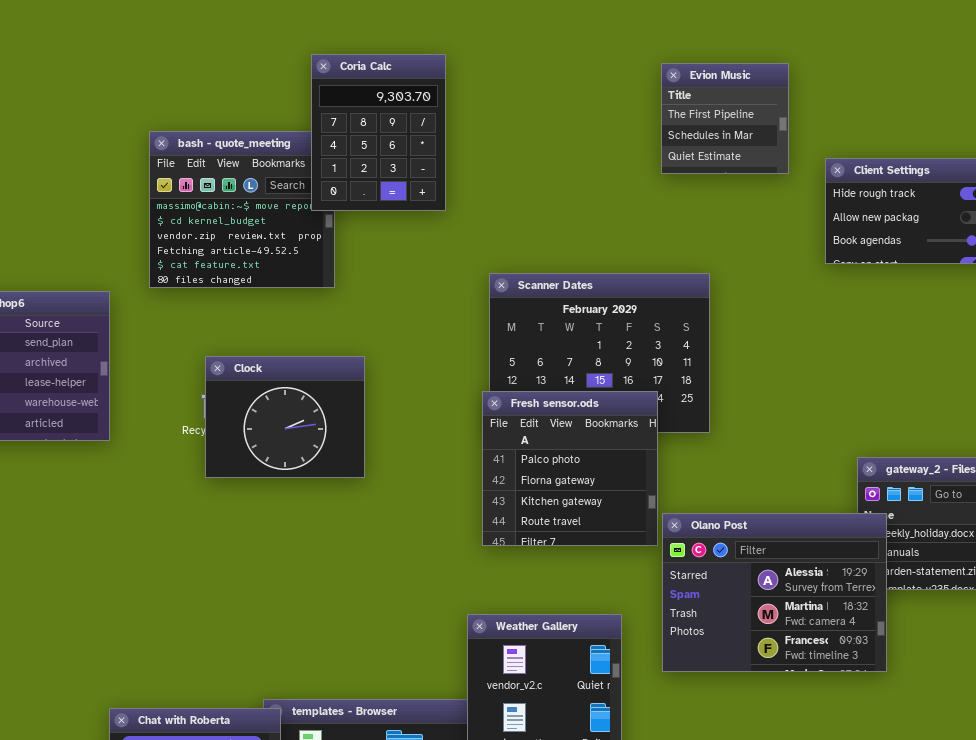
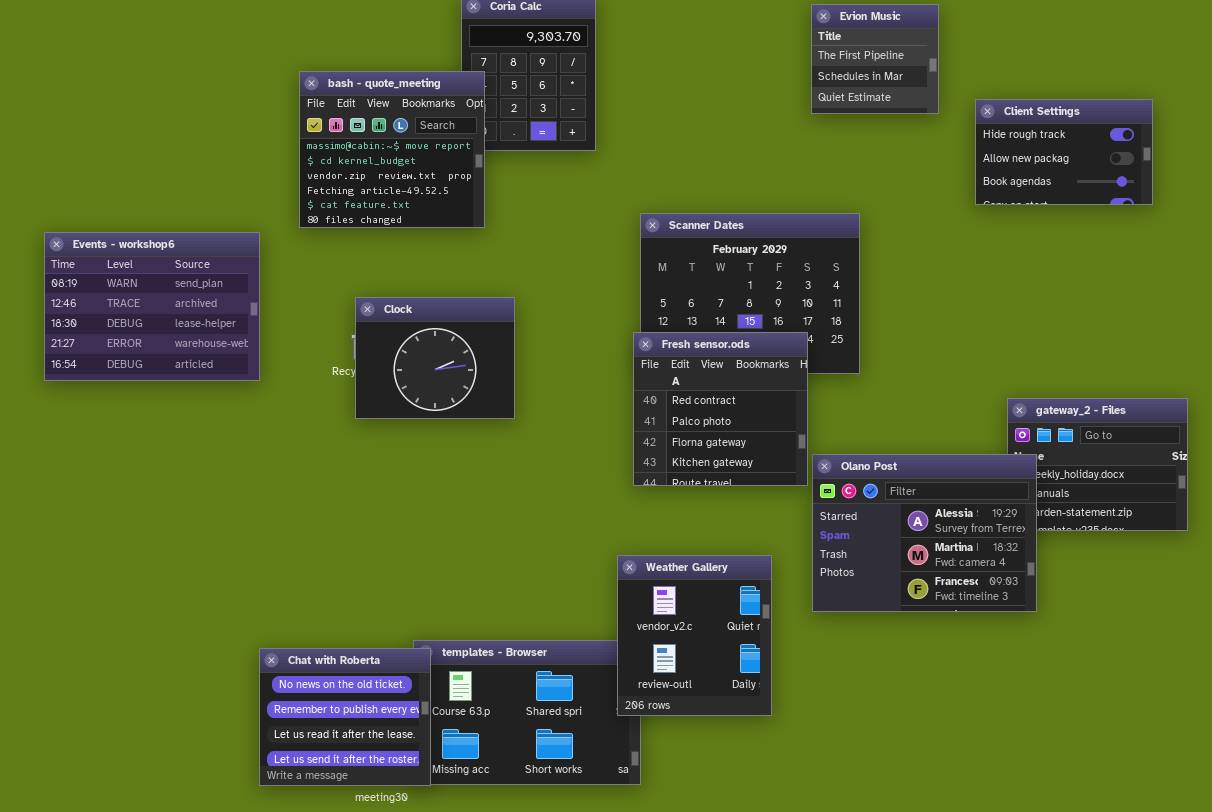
bash - quote_meeting: [149,131,335,288] -> [299,71,485,228], raised
Fresh sensor.ods: [482,391,658,546] -> [633,332,808,486], scrolled up 1 row

